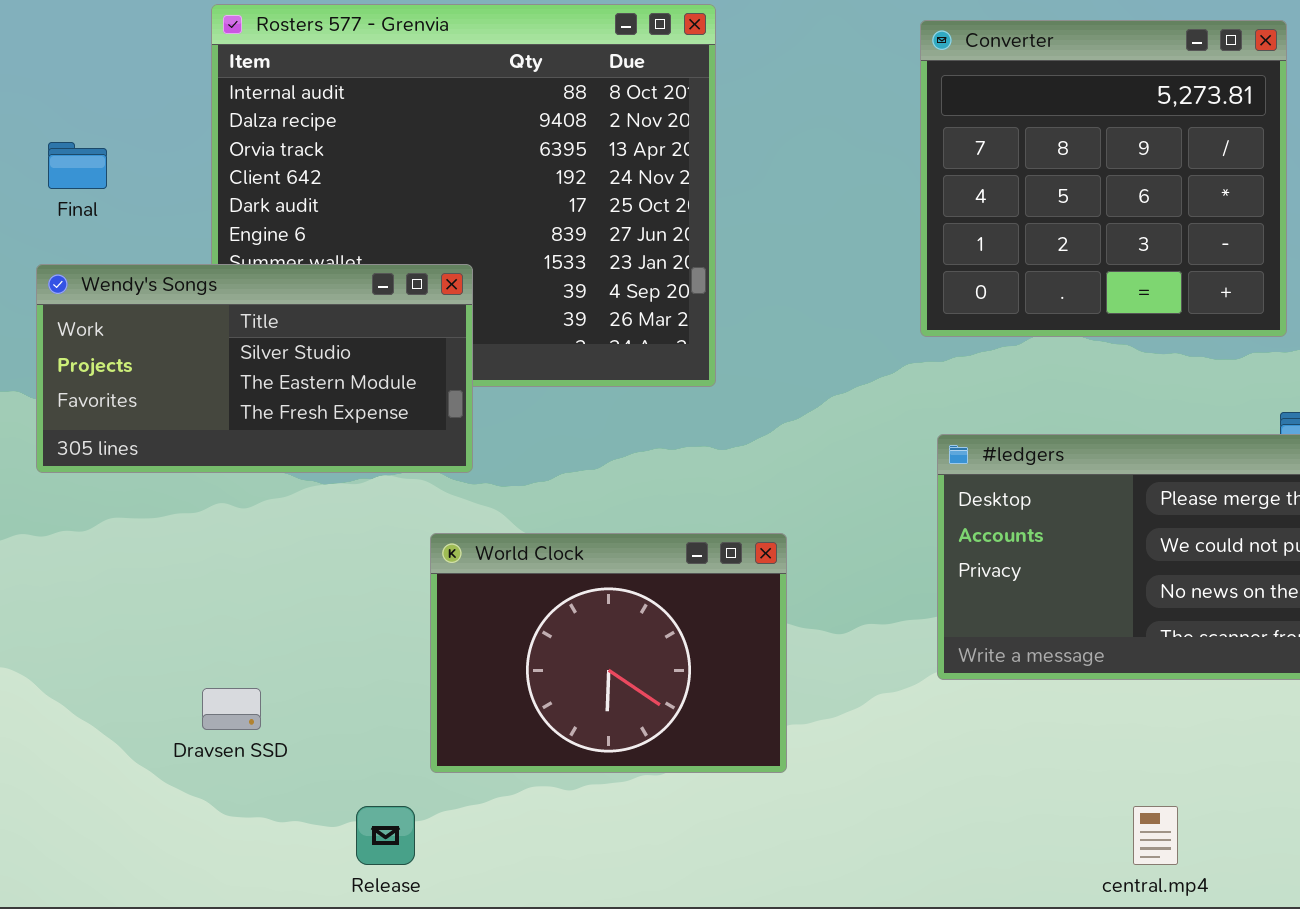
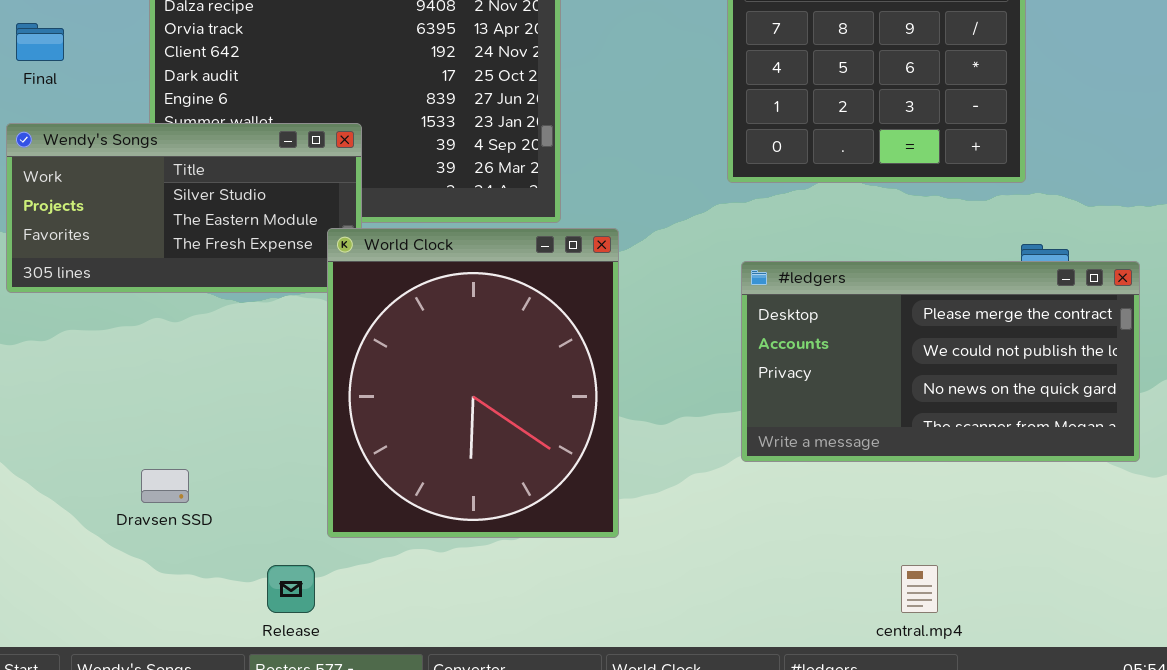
World Clock: [430,533,787,773] -> [327,228,619,538], resized

